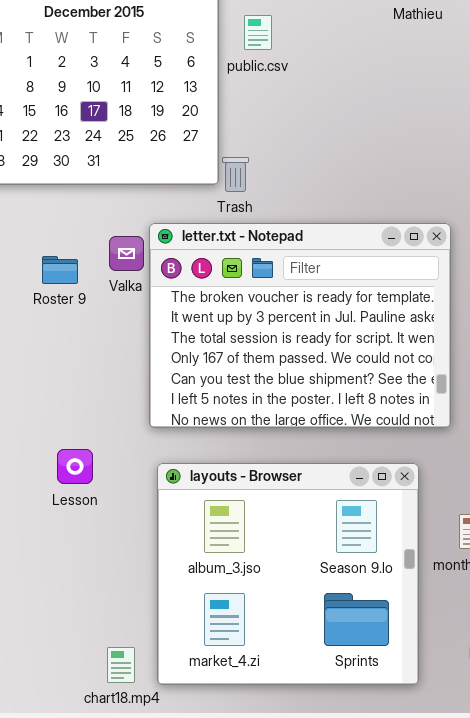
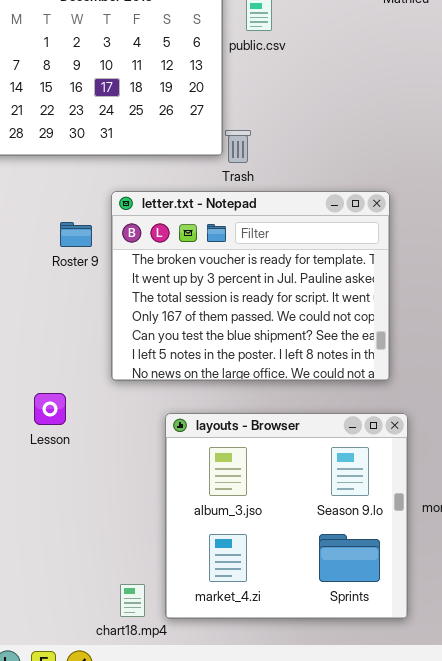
letter.txt - Notepad: [149,223,451,428] -> [111,191,390,381], moved
Lesson: [57,449,93,484] -> [34,393,66,425], moved

